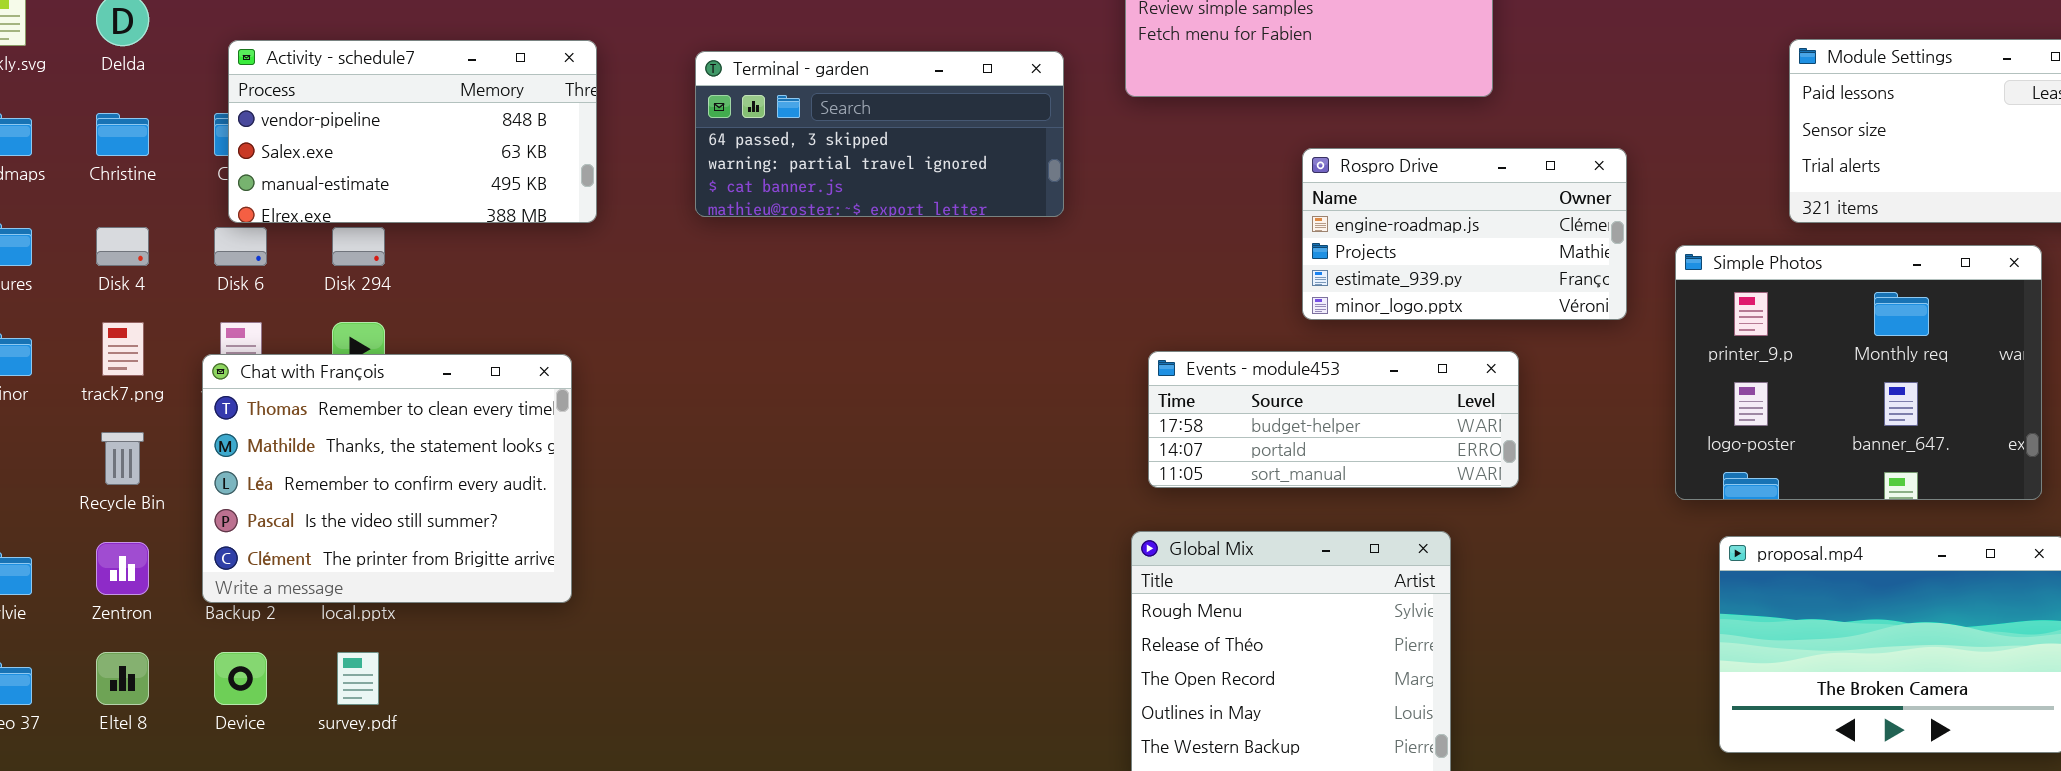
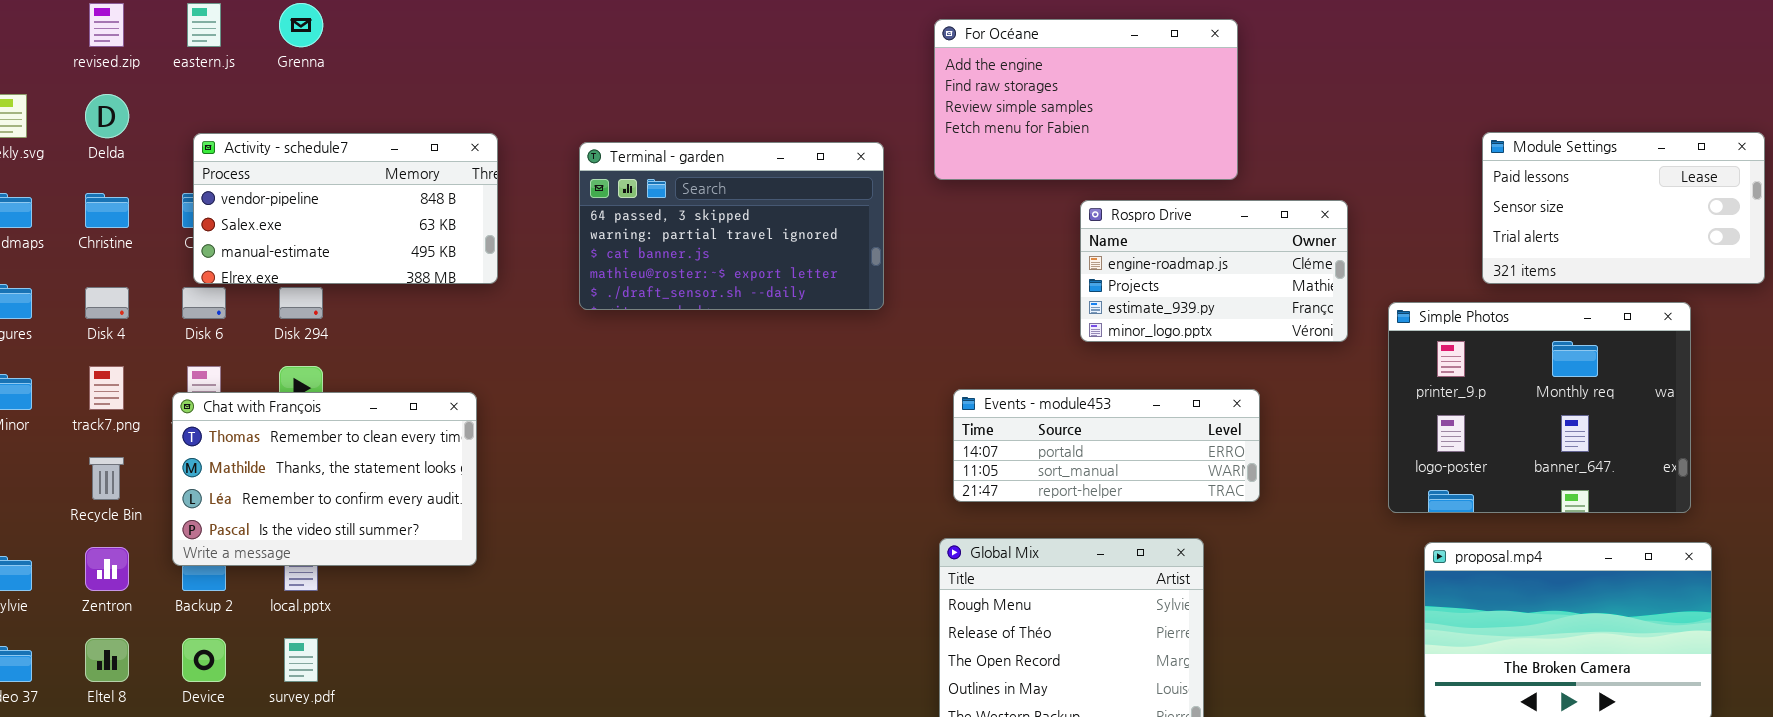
Terminal - garden: [695,51,1064,217] -> [579,142,884,310], resized
Rospro Drive: [1302,148,1627,320] -> [1080,200,1348,342], moved
Events - module453: [1148,351,1519,488] -> [953,389,1260,502], scrolled down 1 row
Chat with François: [202,354,572,603] -> [172,392,477,566], resized

